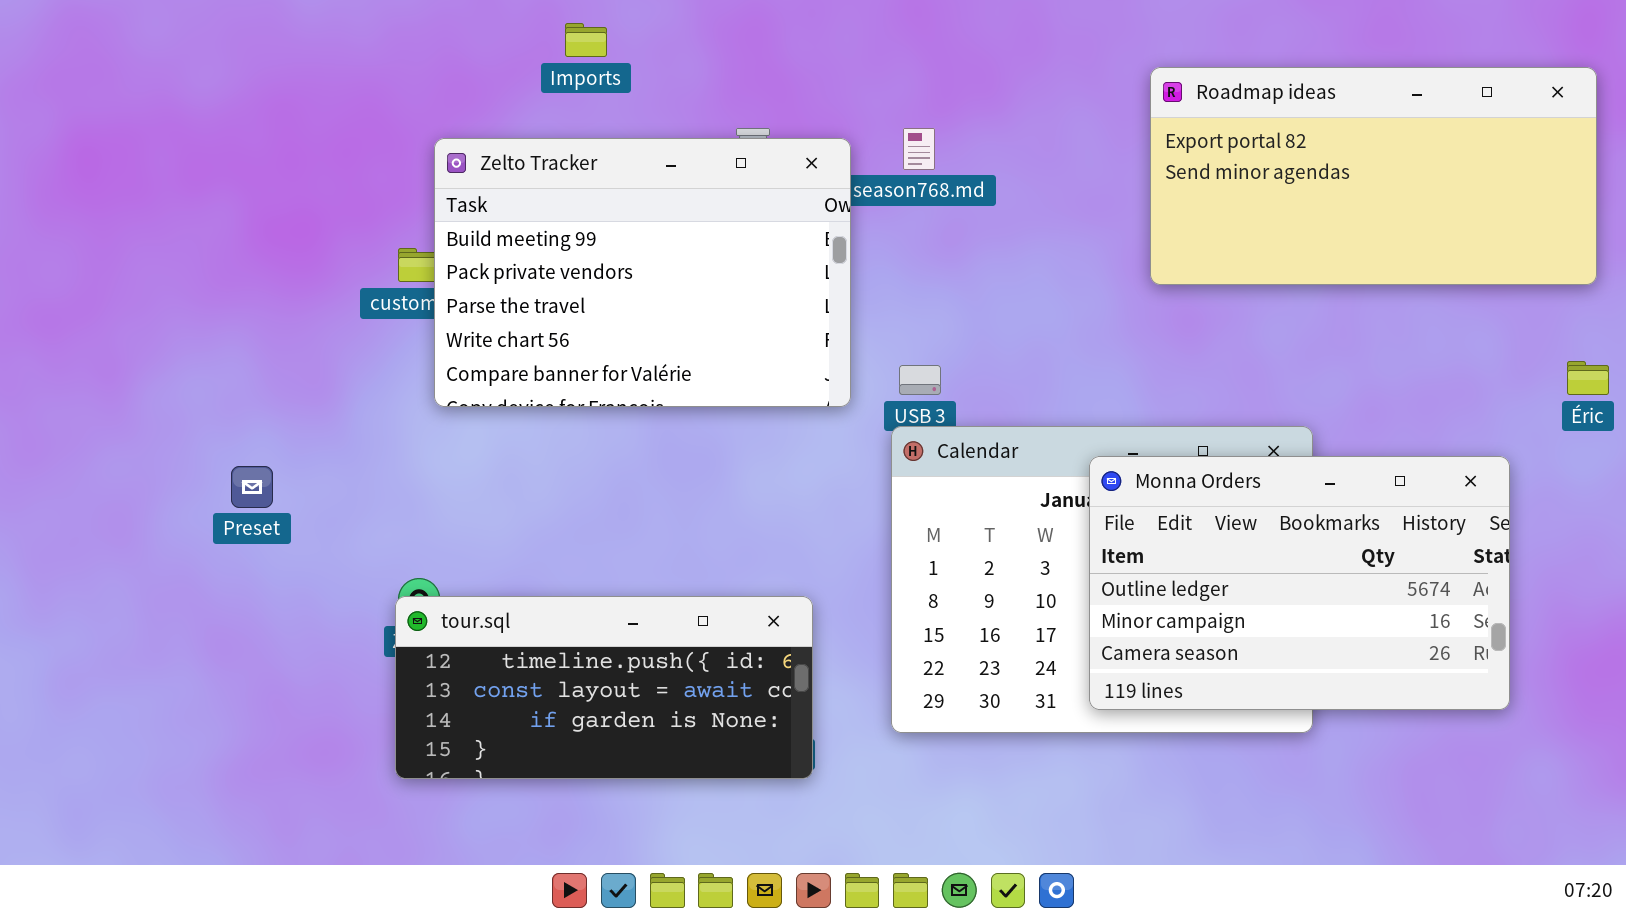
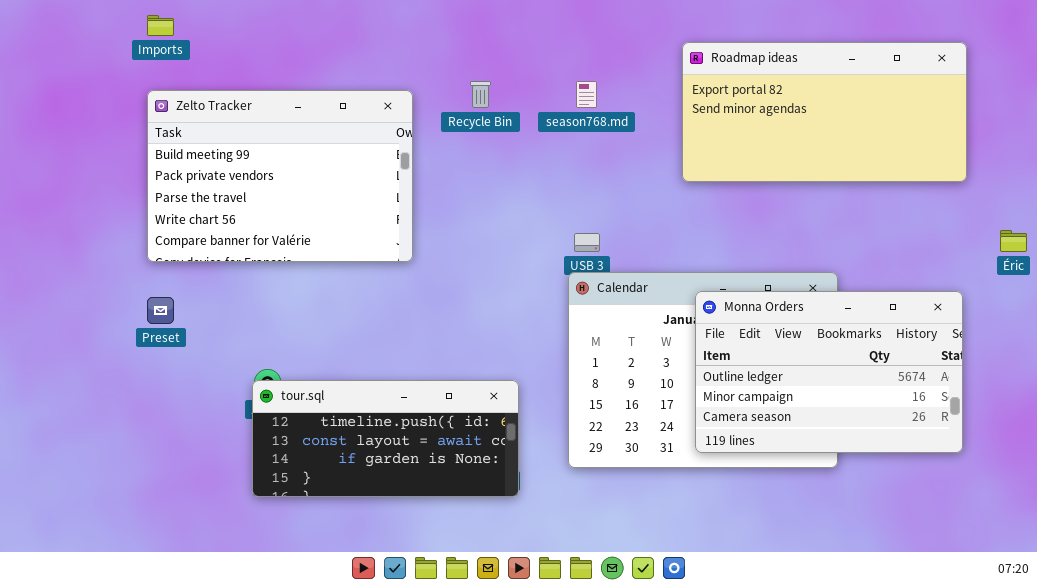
Imports: [565,23,607,57] -> [147,15,174,36], moved
Roadmap ideas: [1150,67,1597,285] -> [682,42,967,182], moved
Zelto Tracker: [434,138,851,407] -> [147,90,413,262], moved

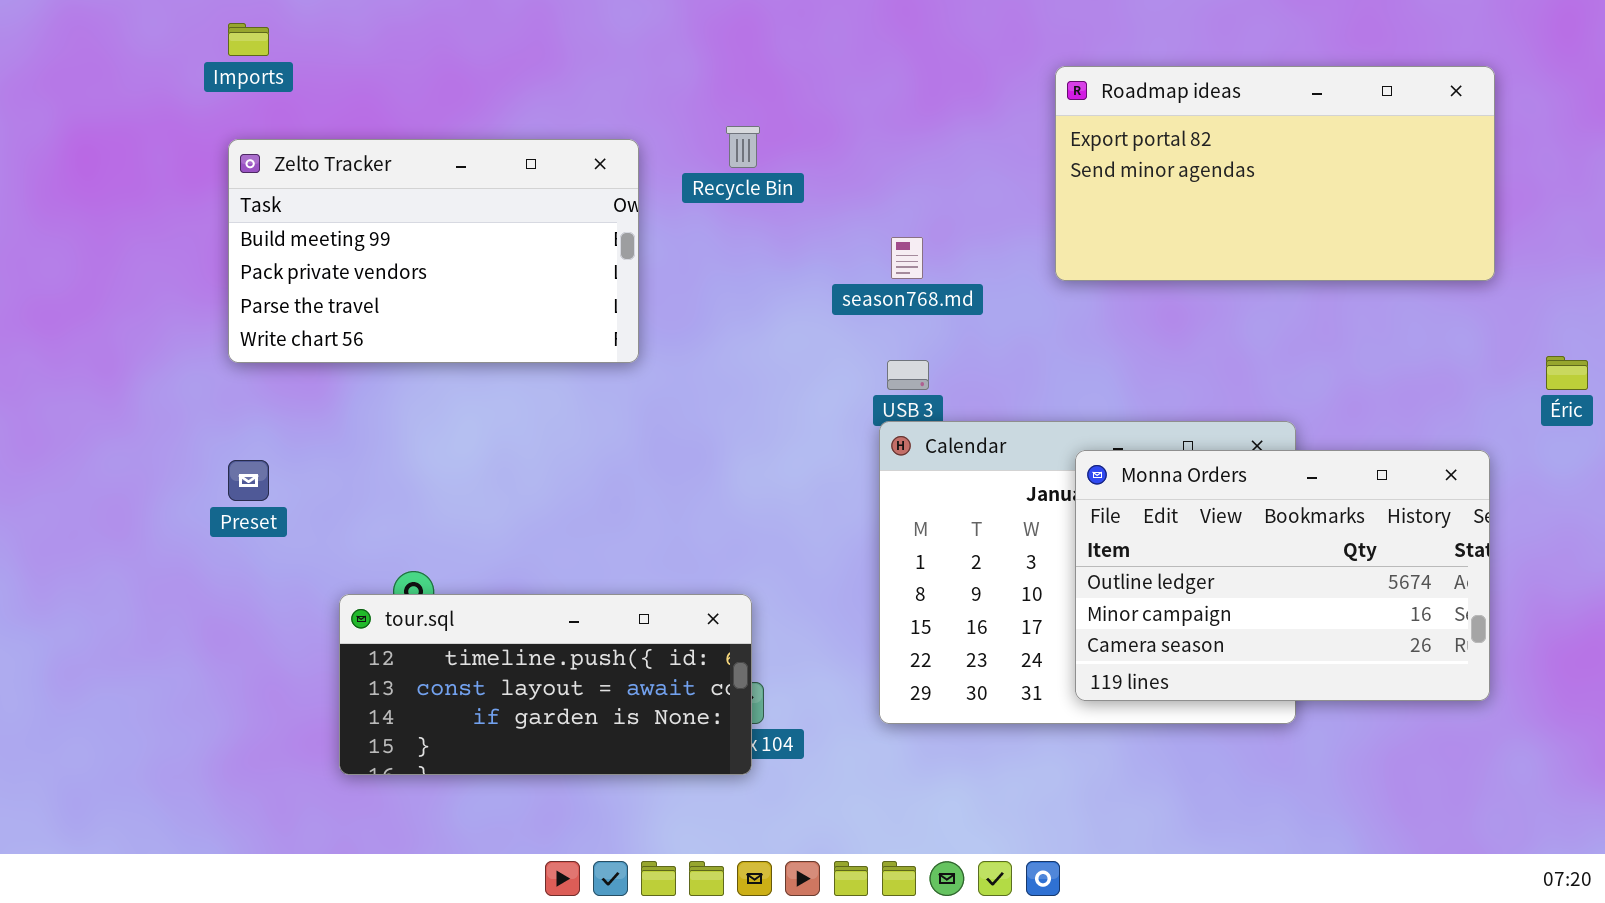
season768.md: [576,81,597,108] -> [891,237,923,279], moved
Zelto Tracker: [147,90,413,262] -> [228,139,639,363], resized
tour.sql: [252,380,519,497] -> [339,594,752,775], moved

